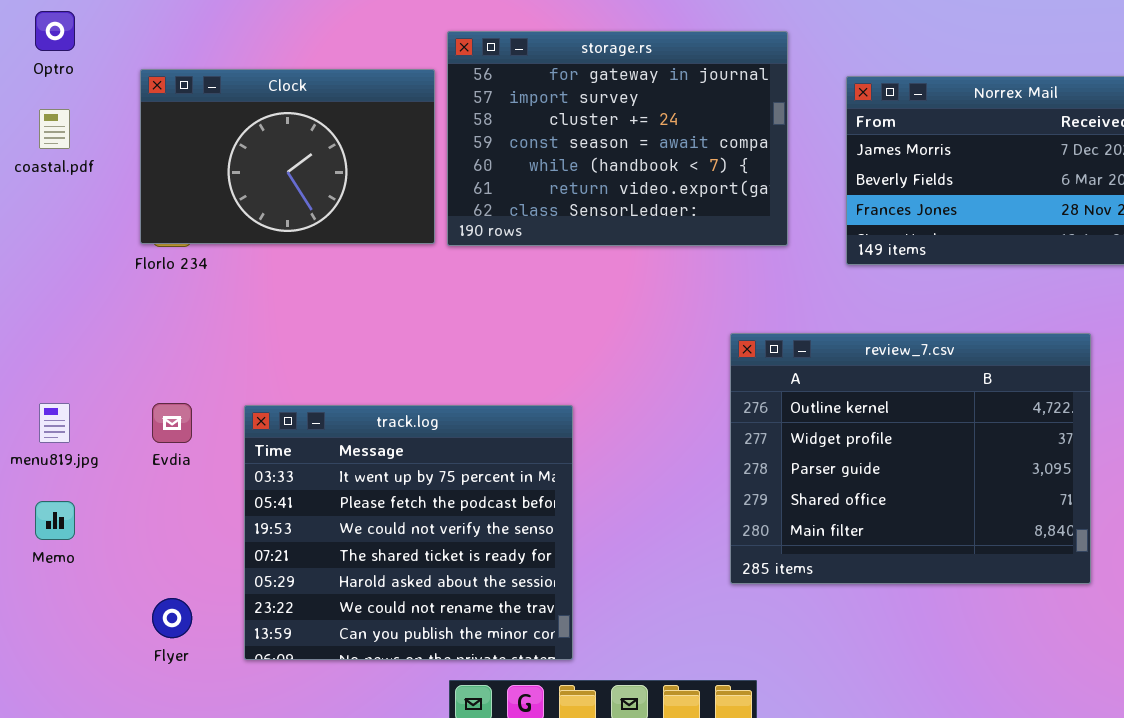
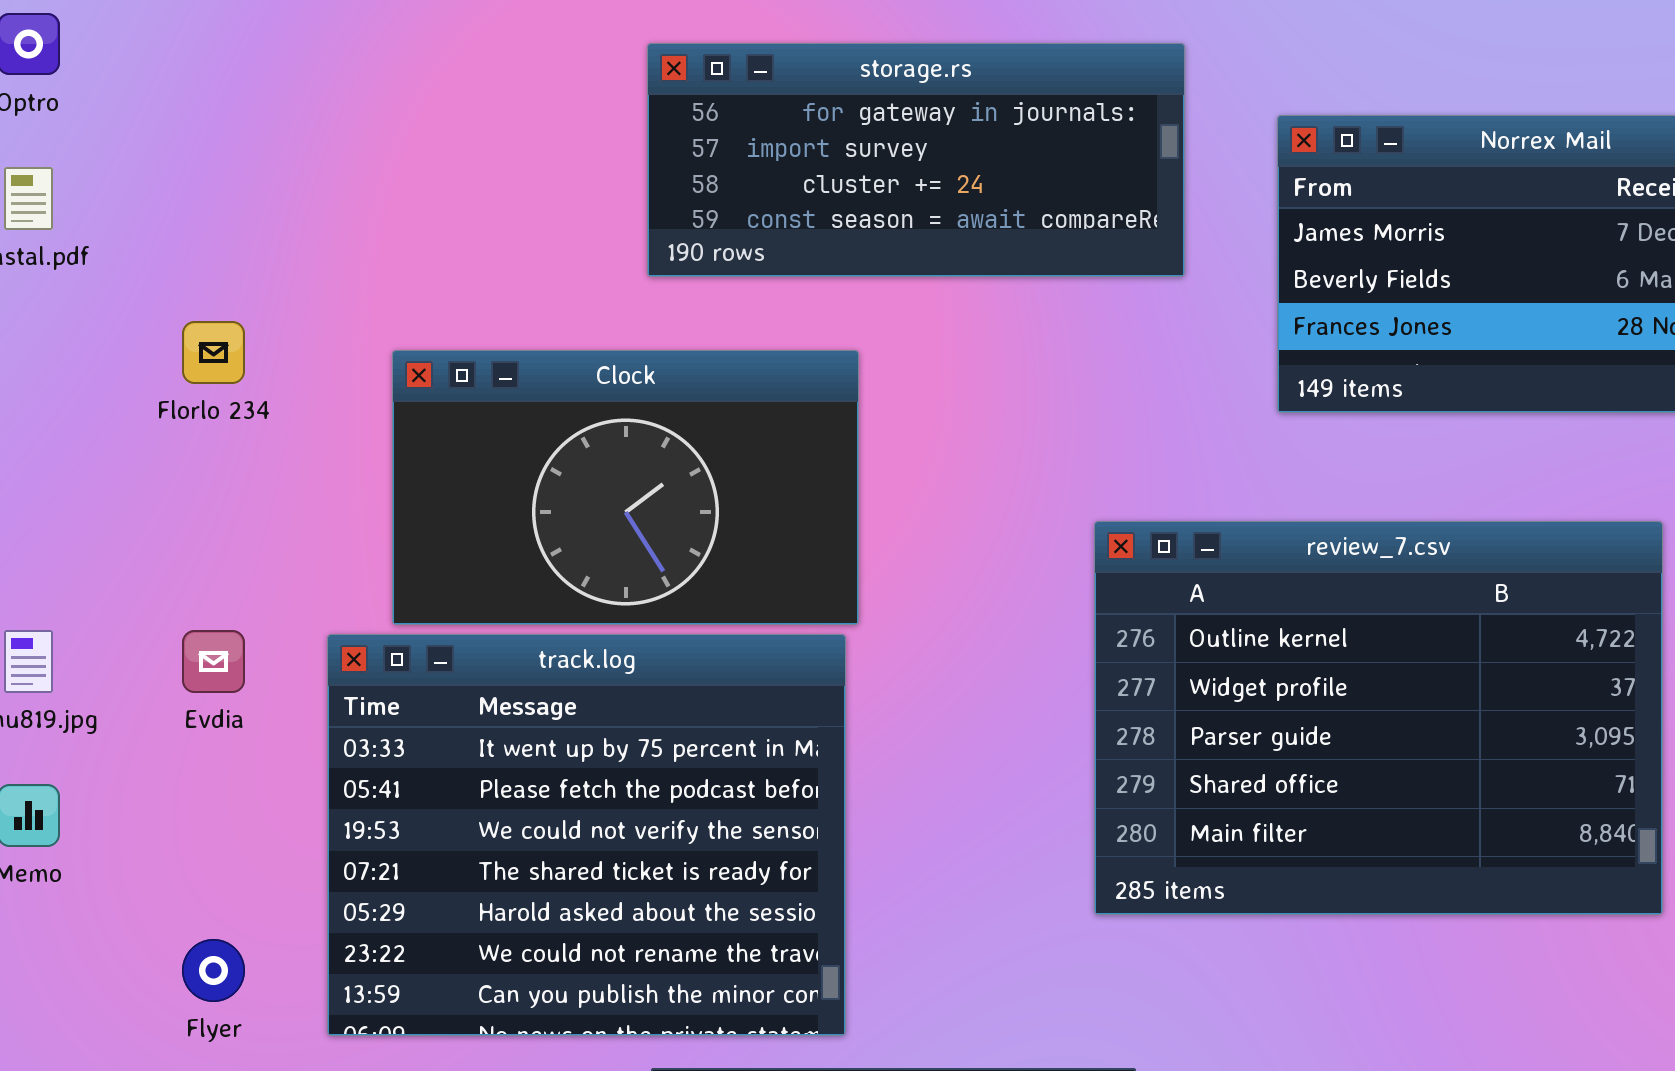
storage.rs: [447,31,788,246] -> [647,43,1185,277], resized
Clock: [140,69,435,244] -> [392,350,859,625], moved

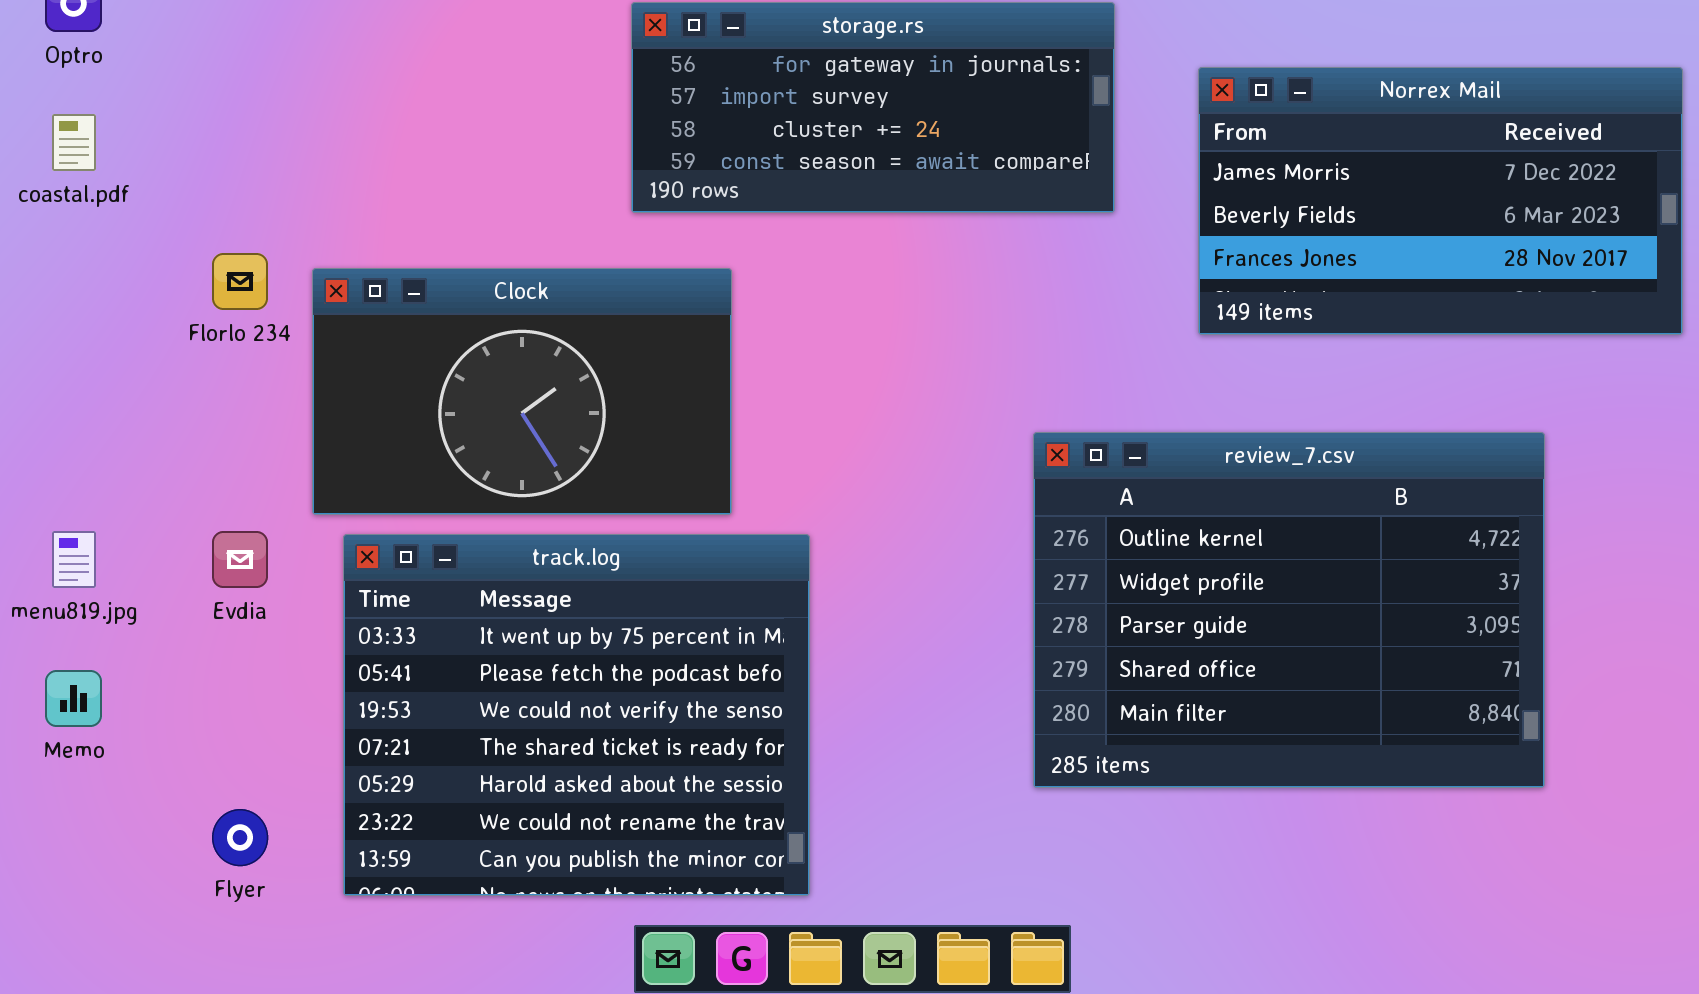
Clock: [392,350,859,625] -> [312,268,732,515], moved

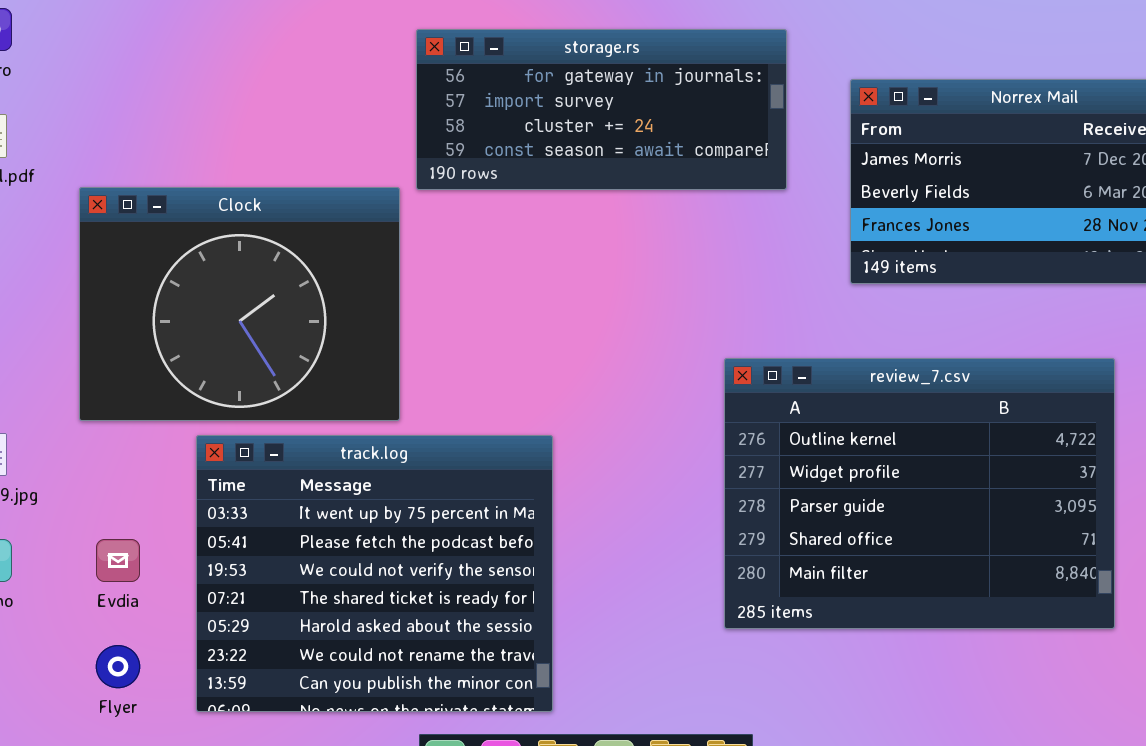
Clock: [312,268,732,515] -> [79,187,400,421], moved, resized
Evdia: [212,531,268,588] -> [96,539,140,582], moved

